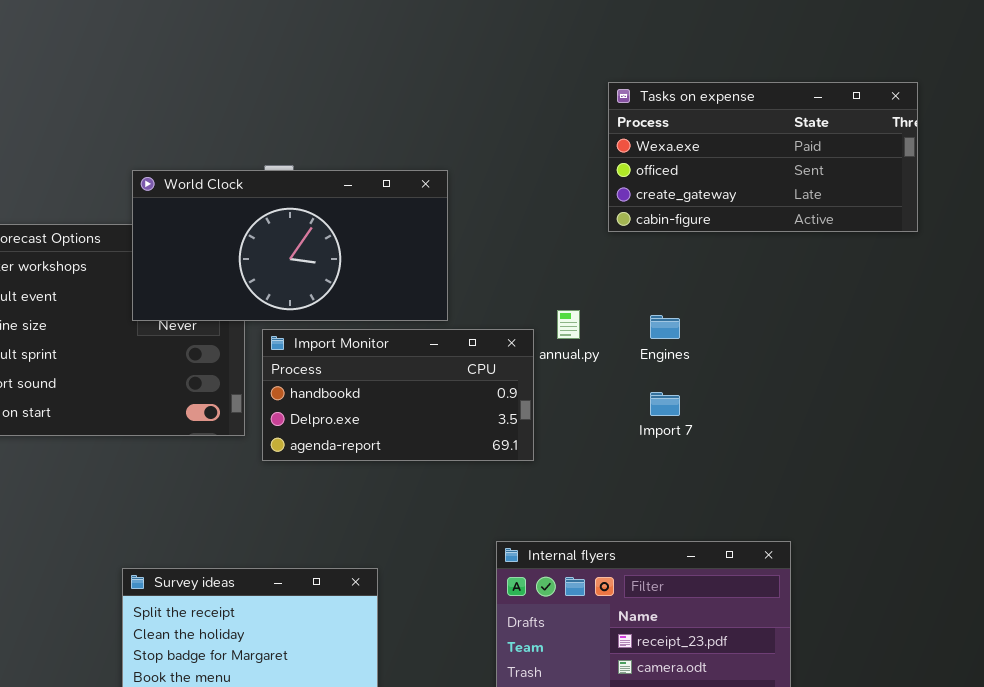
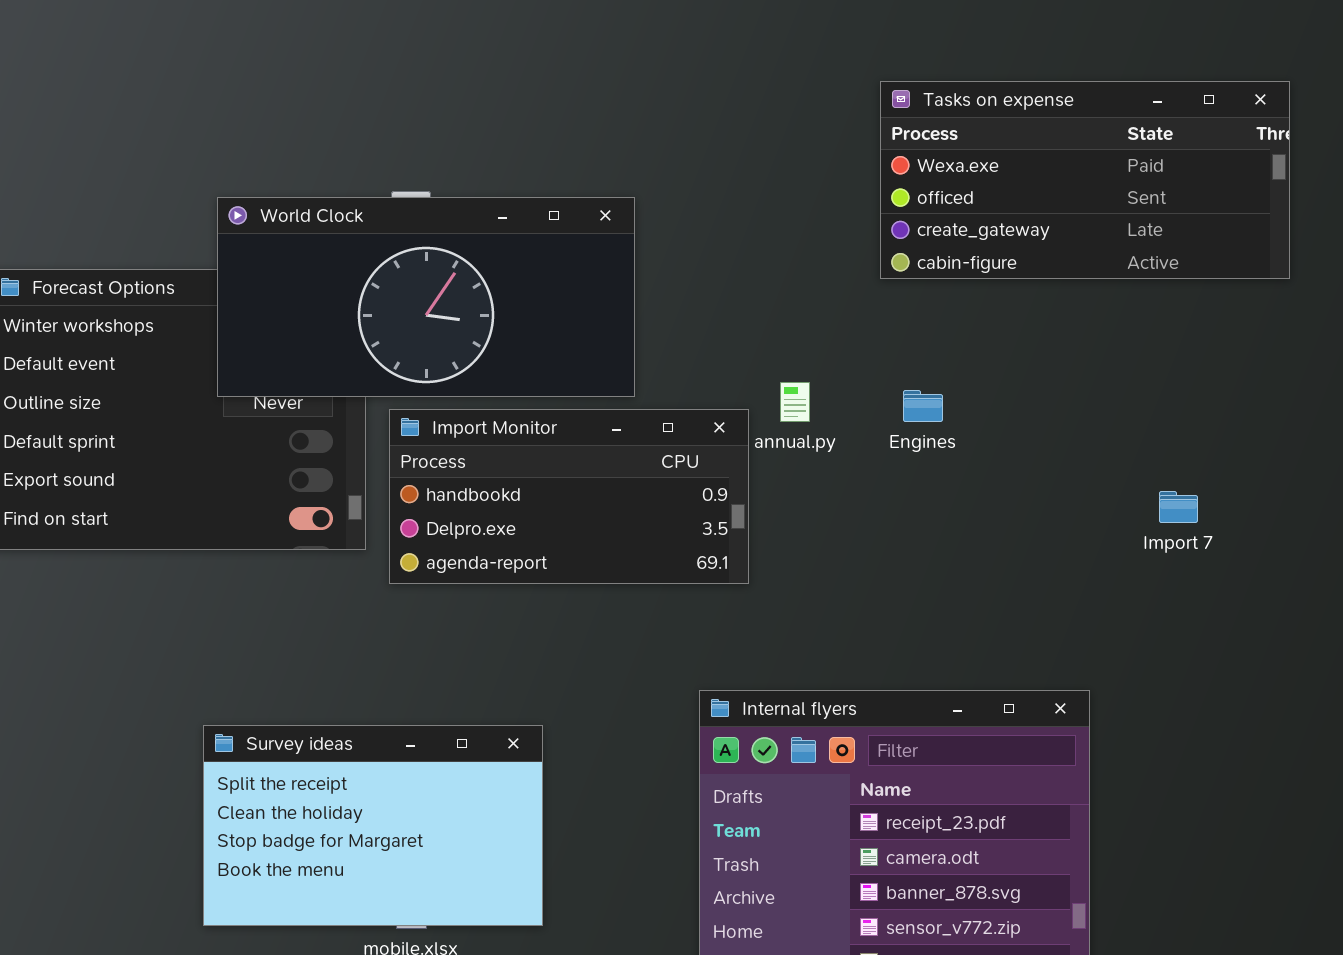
Tasks on expense: [608,82,918,232] -> [880,81,1290,279], moved
Import 7: [650,392,680,416] -> [1159,491,1198,523], moved

